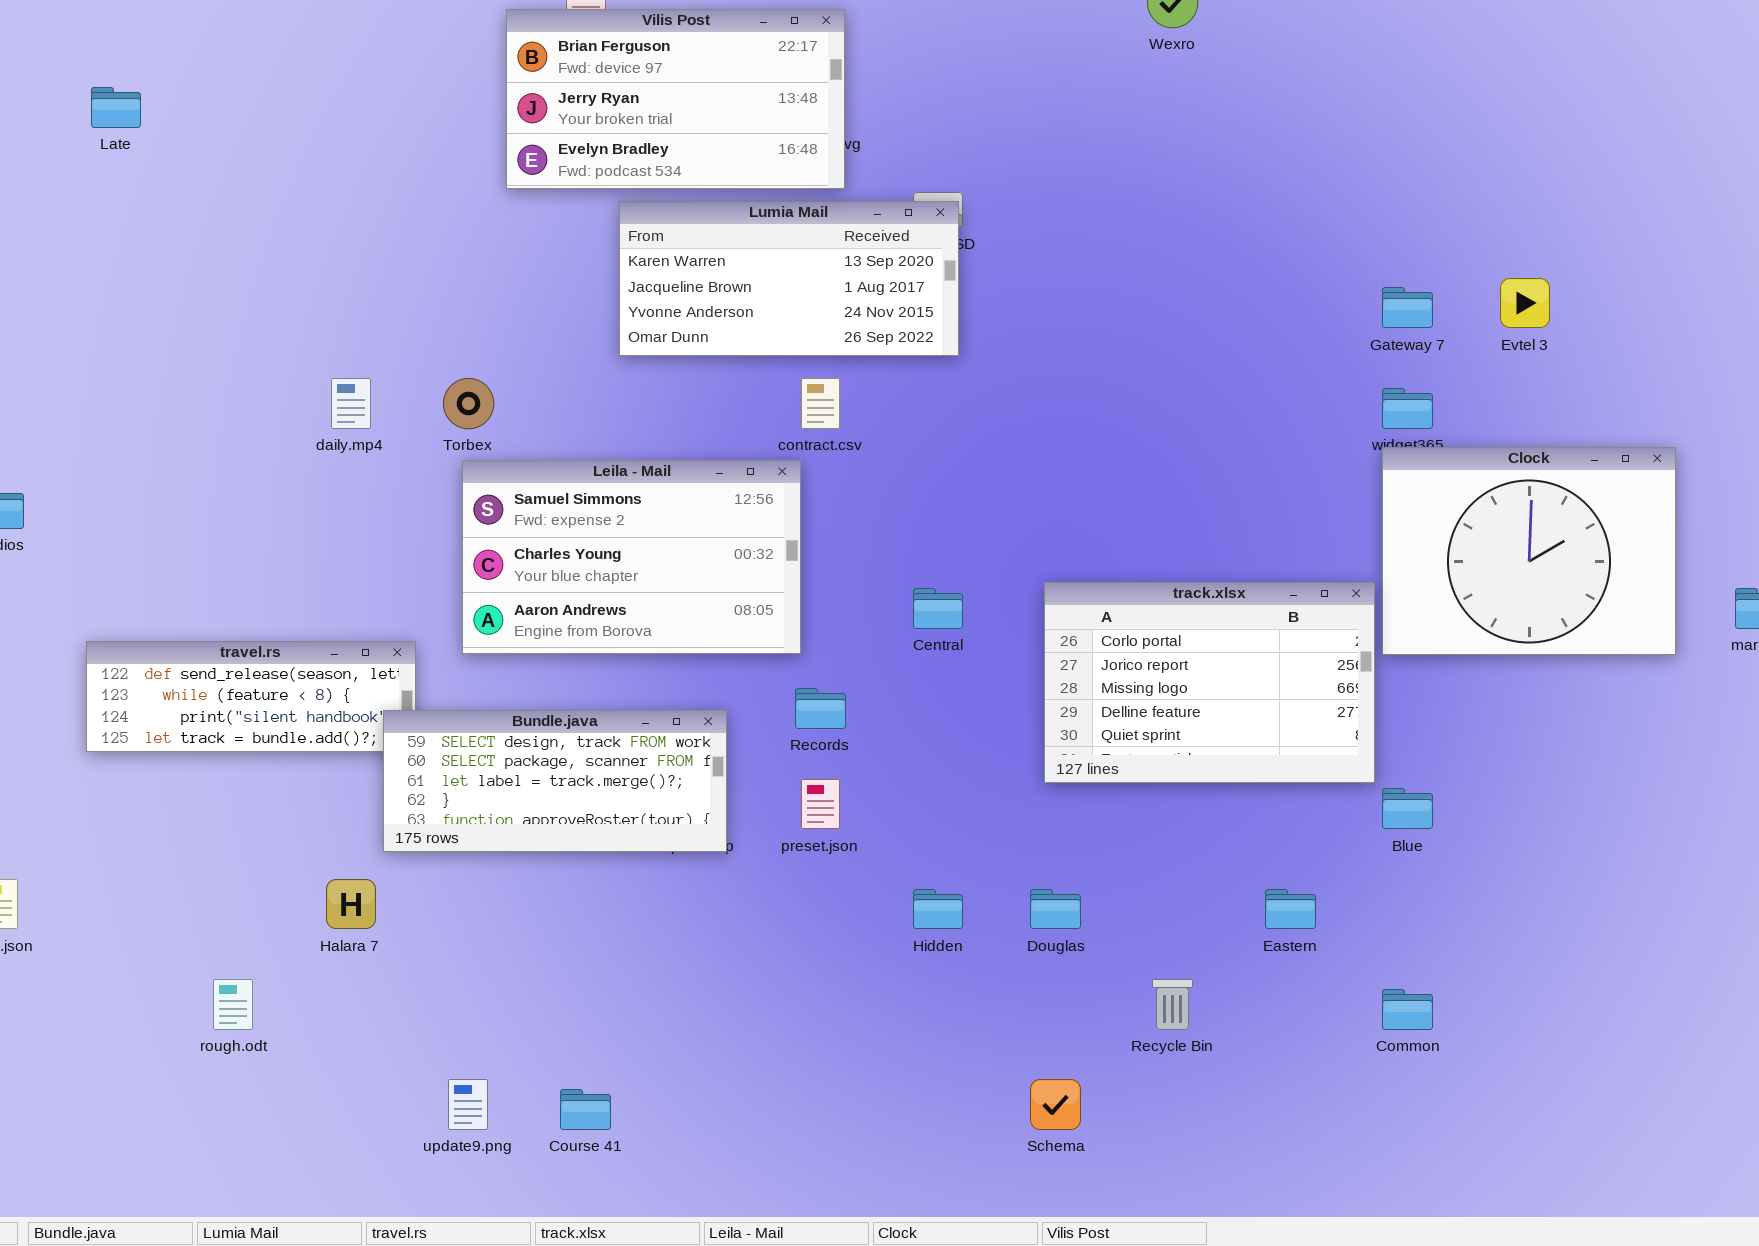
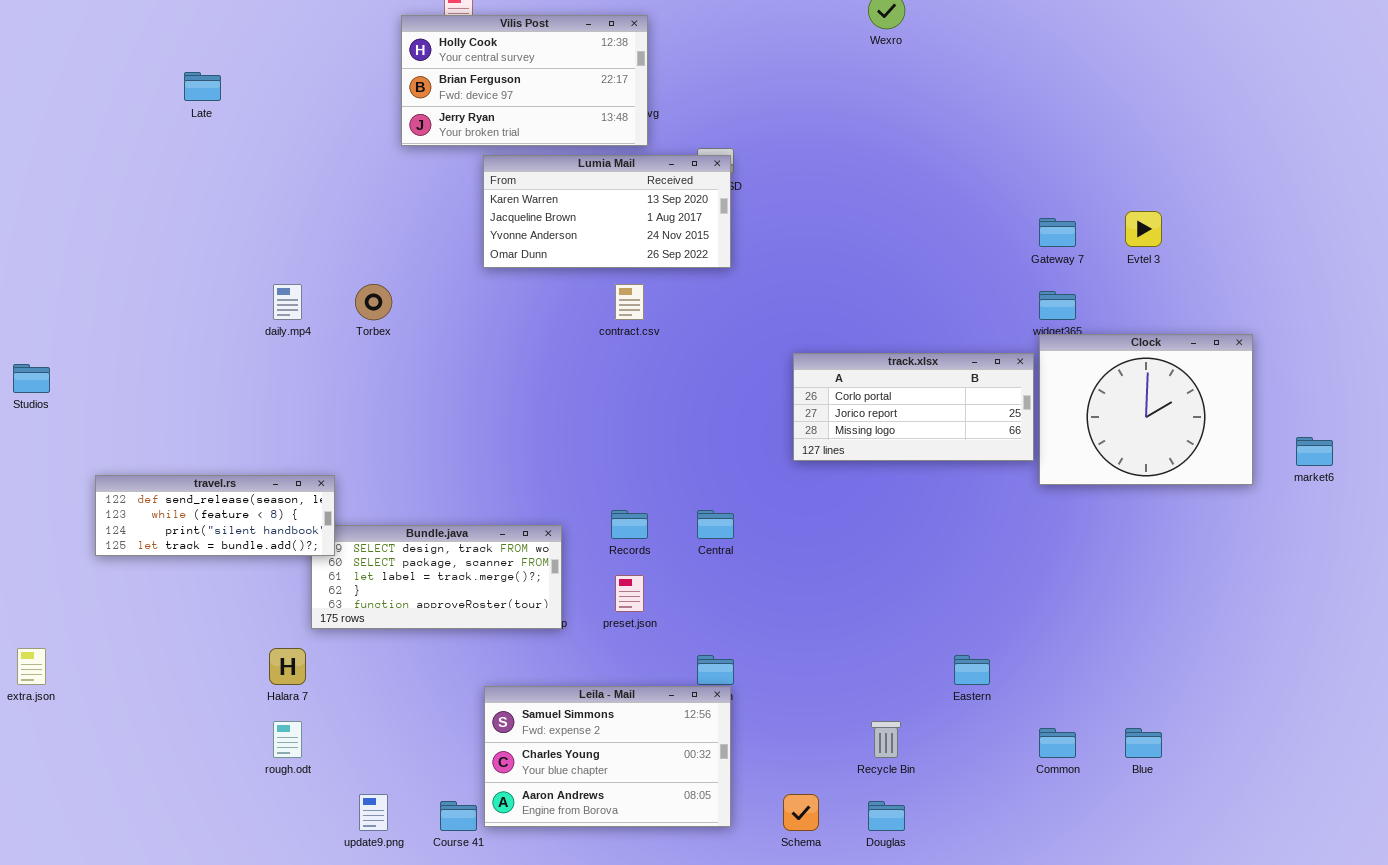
Vilis Post: [506,9,845,189] -> [401,15,648,146], scrolled up 1 row
Late: [91,87,141,128] -> [184,72,221,101], moved
Leila - Mail: [462,460,801,654] -> [484,686,731,827], moved
track.xlsx: [1044,582,1375,783] -> [793,353,1034,461], moved, resized
Central: [913,588,963,629] -> [697,510,734,539], moved
travel.rs: [86,641,416,752] -> [95,475,335,556], raised
Blue: [1382,788,1433,829] -> [1125,728,1162,758], moved
Douglas: [1030,889,1081,929] -> [868,801,905,831], moved
rough.odt: [213,979,253,1030] -> [273,721,302,758], moved

